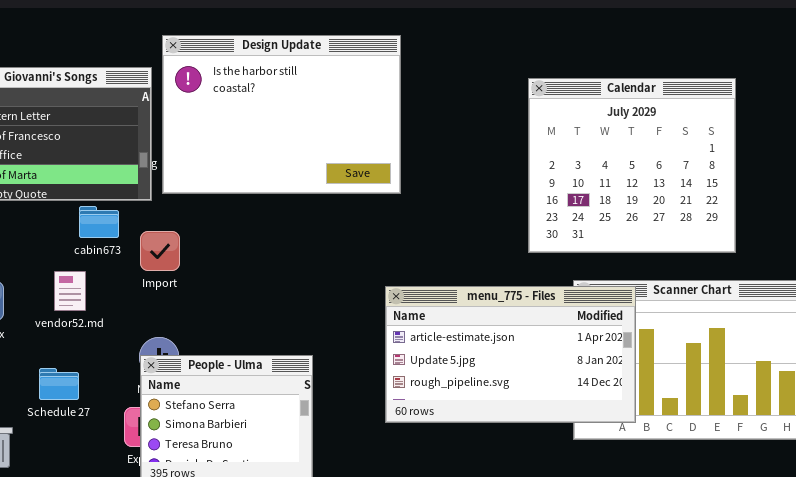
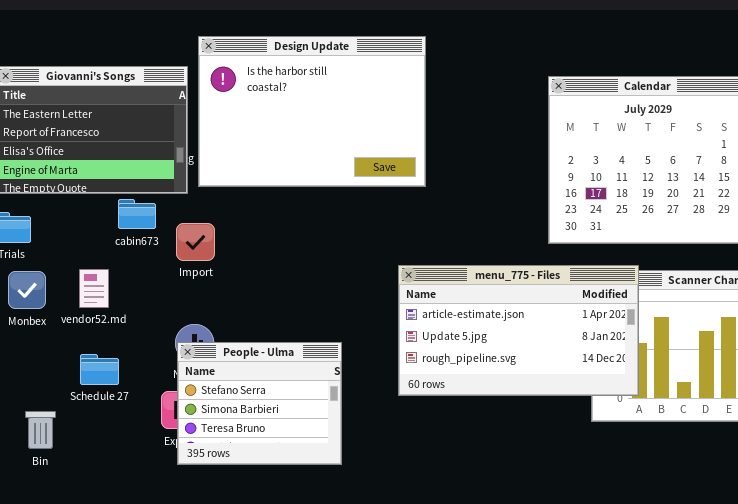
vendor52.md: [54,271,86,311] -> [79,269,109,308], moved
menu_775 - Files: [385,286,636,423] -> [398,265,639,396], moved

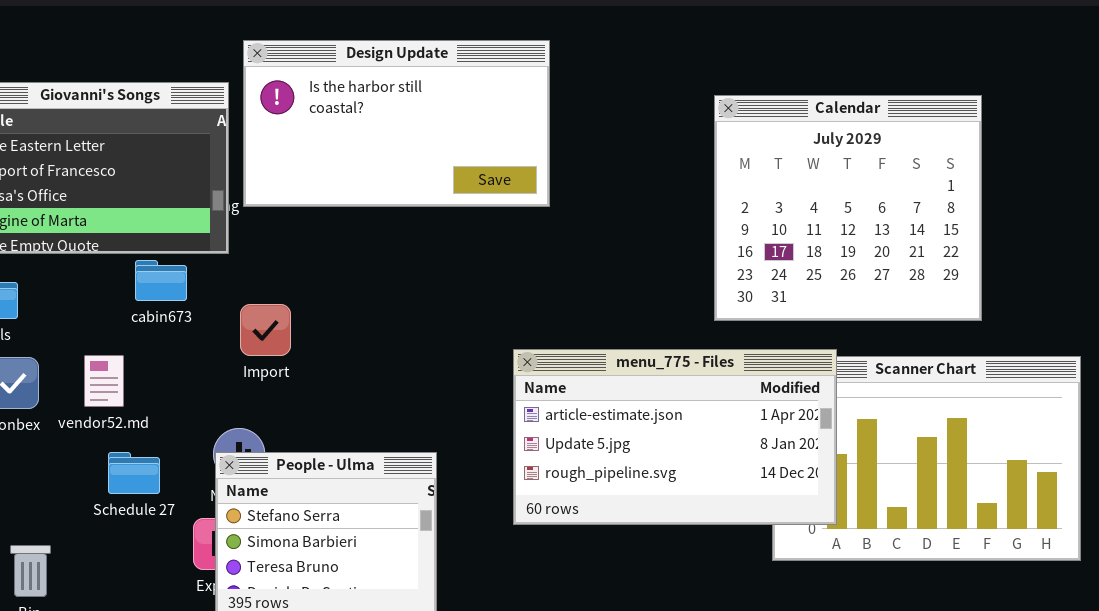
Design Update: [198,36,426,187] -> [243,40,550,207], resized
Import: [176,223,215,261] -> [240,304,291,356], moved
Schedule 27: [80,354,119,385] -> [108,452,160,494], moved

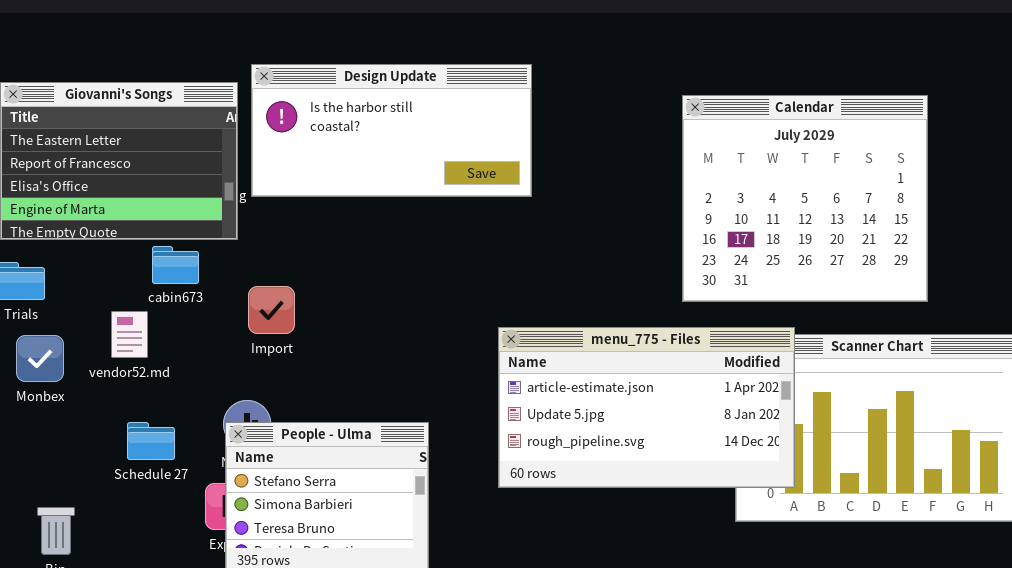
Design Update: [243,40,550,207] -> [251,64,532,197], resized
vendor52.md: [84,355,124,407] -> [111,311,148,358], moved

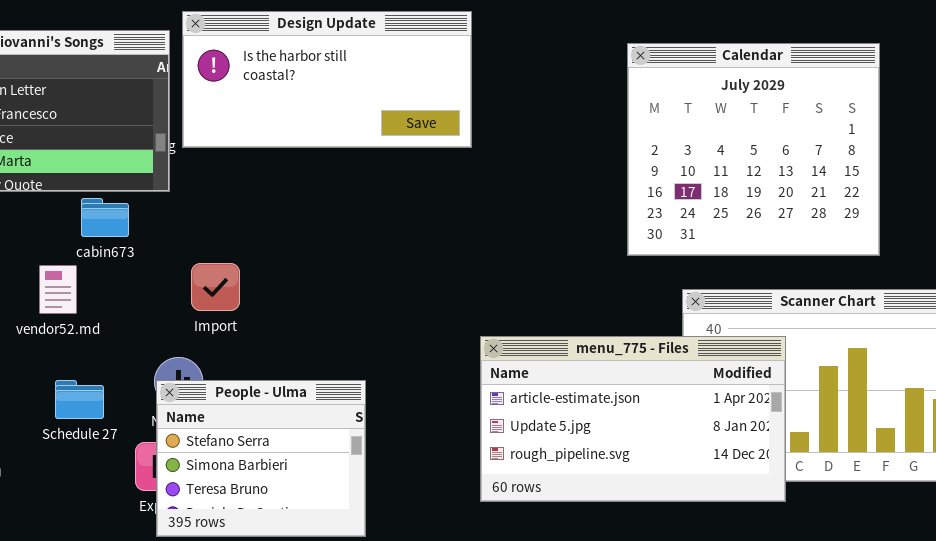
Import: [248,286,295,334] -> [191,263,240,311], moved
menu_775 - Files: [498,327,795,488] -> [480,336,786,502], moved

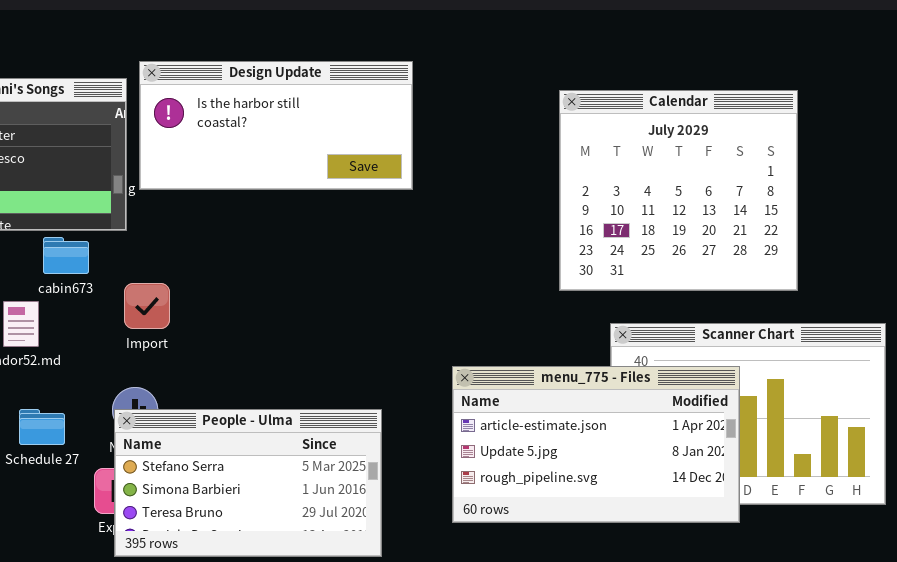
Import: [191,263,240,311] -> [124,283,170,329], moved
menu_775 - Files: [480,336,786,502] -> [452,366,740,523], moved
People - Ulma: [156,380,366,537] -> [114,409,382,557], resized

